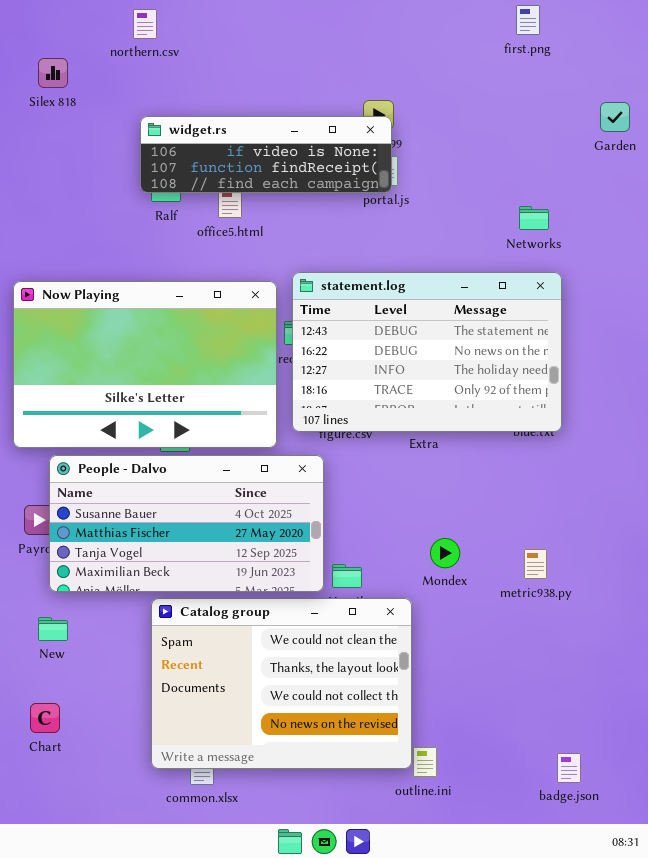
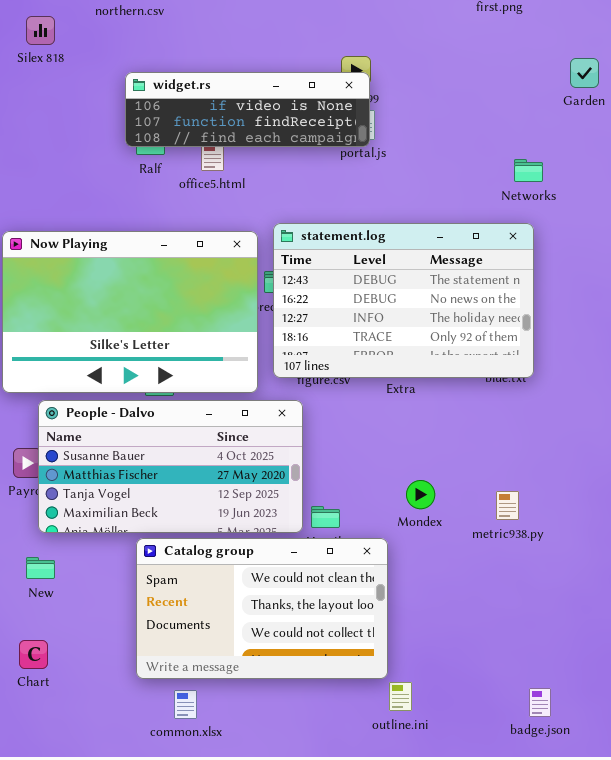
Networks: [519,206,549,230] -> [514,159,543,182], moved
Catalog group: [151,598,412,769] -> [136,538,388,679], resized

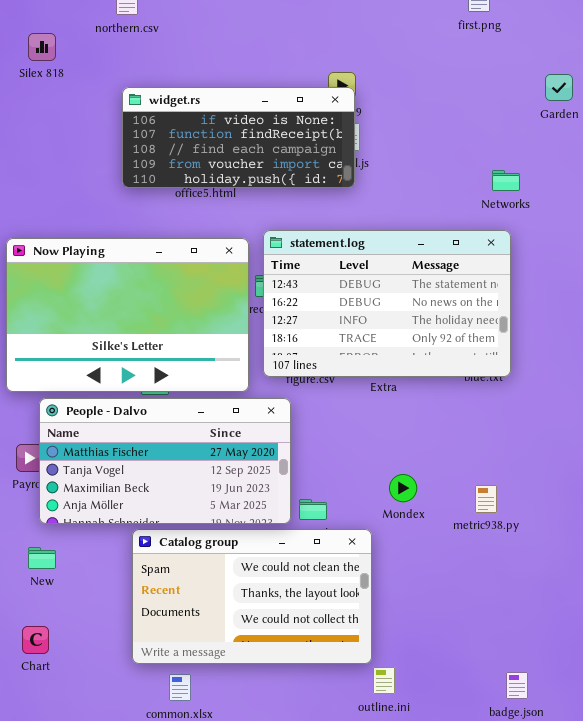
widget.rs: [125,72,370,147] -> [122,87,355,188], resized
People - Dalvo: [38,400,303,533] -> [39,398,291,524], scrolled down 1 row

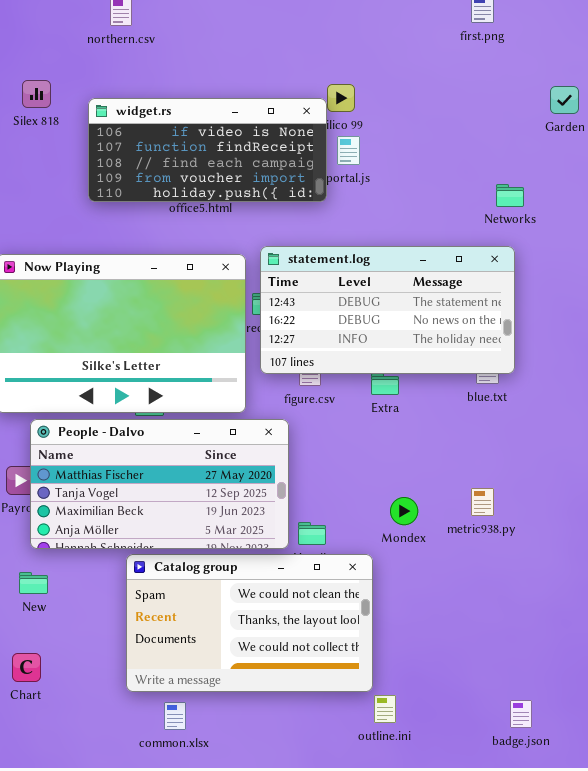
Silex 818: [28,33,56,61] -> [22,80,51,108], moved
widget.rs: [122,87,355,188] -> [88,98,327,202], moved
statement.log: [263,230,511,377] -> [260,246,515,374], resized
metric938.py: [475,485,497,513] -> [471,488,494,516], moved

